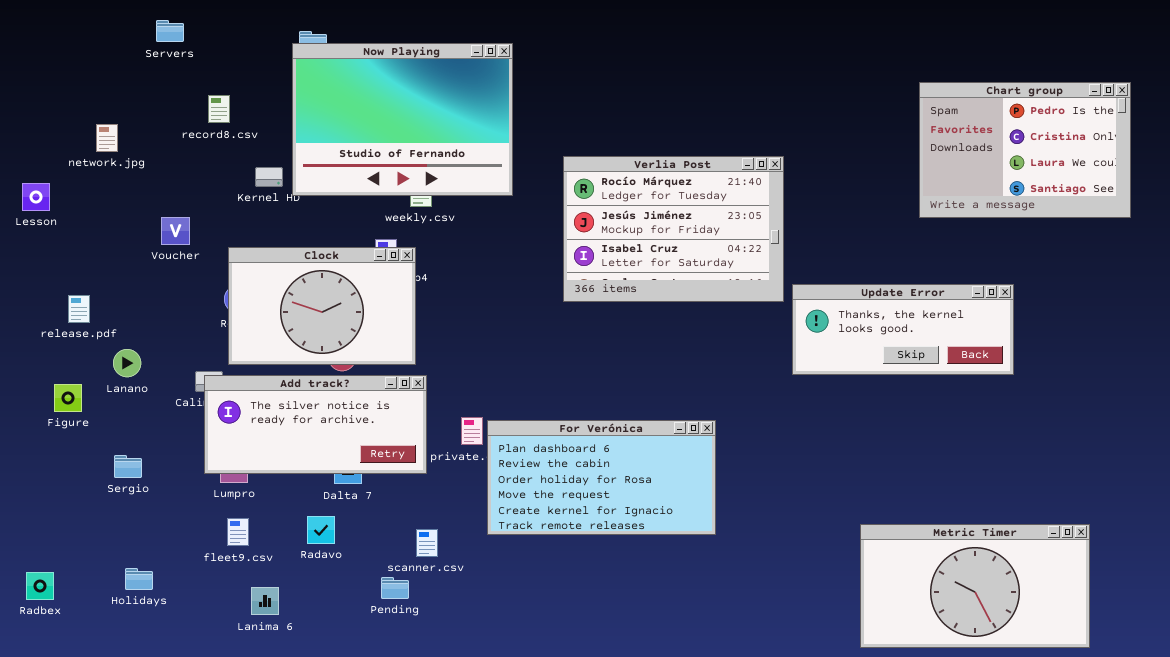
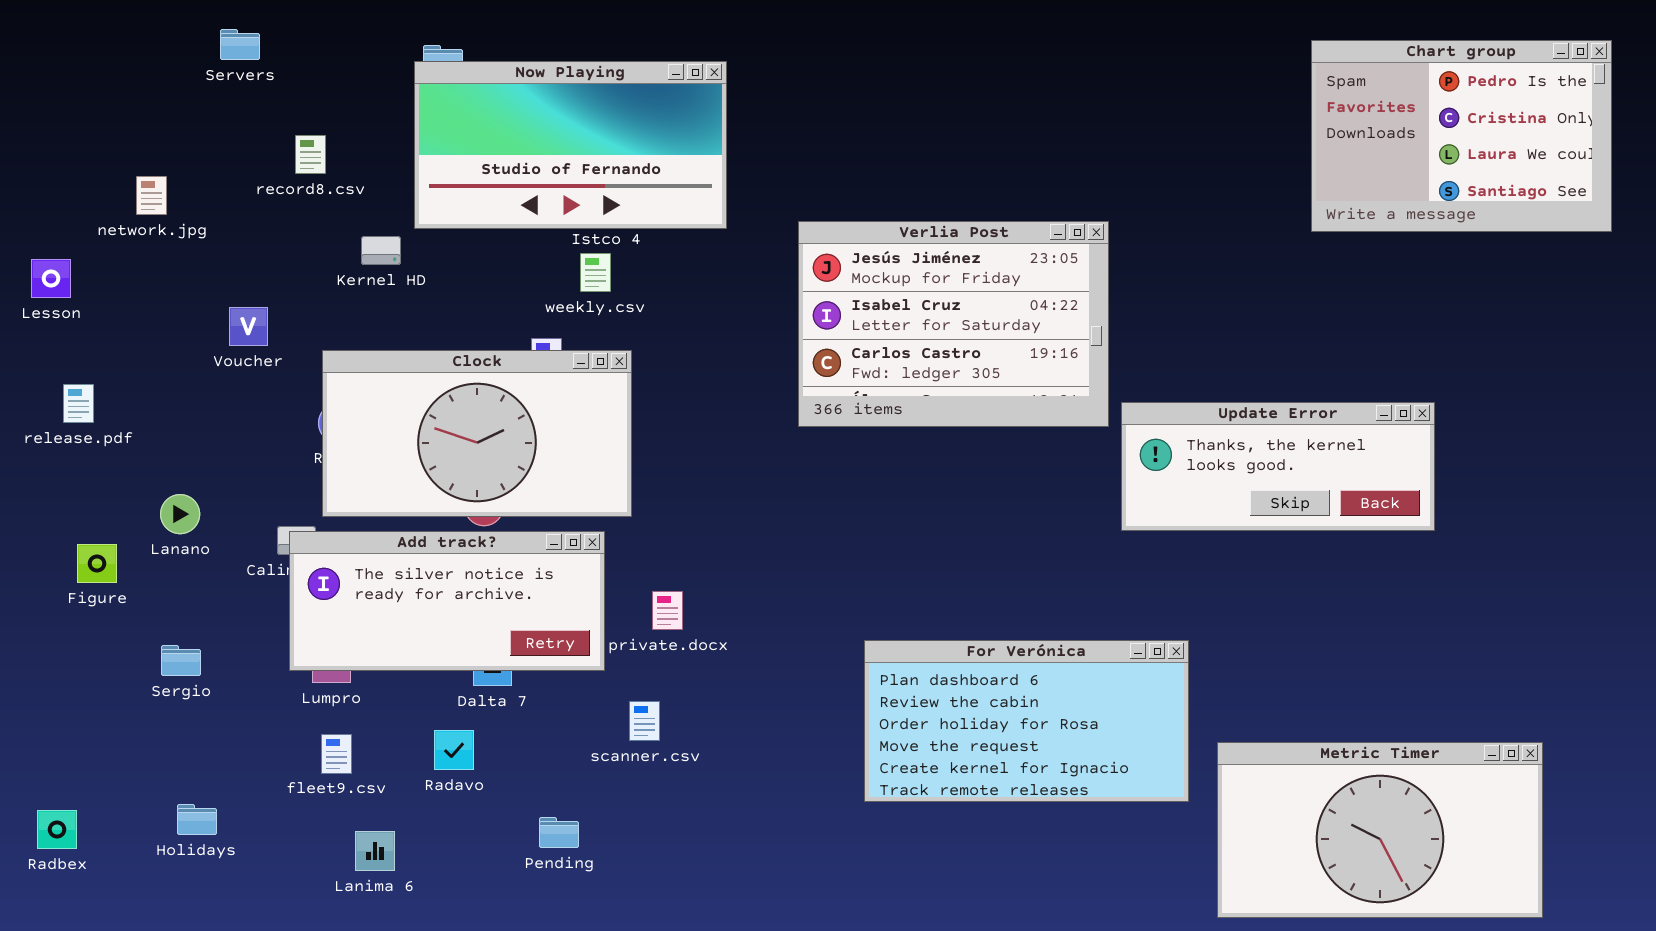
Now Playing: [292,43,513,196] -> [414,61,727,229], resized
Chart group: [919,82,1131,218] -> [1311,40,1612,232], moved
Verlia Post: [563,156,784,302] -> [798,221,1109,427], scrolled down 1 row
Clock: [228,247,416,365] -> [322,350,632,517], resized
release.pdf: [68,295,90,323] -> [63,384,94,423], moved
For Verónica: [487,420,716,535] -> [864,640,1189,802], moved
scanner.csv: [416,529,438,557] -> [629,701,660,741], moved

